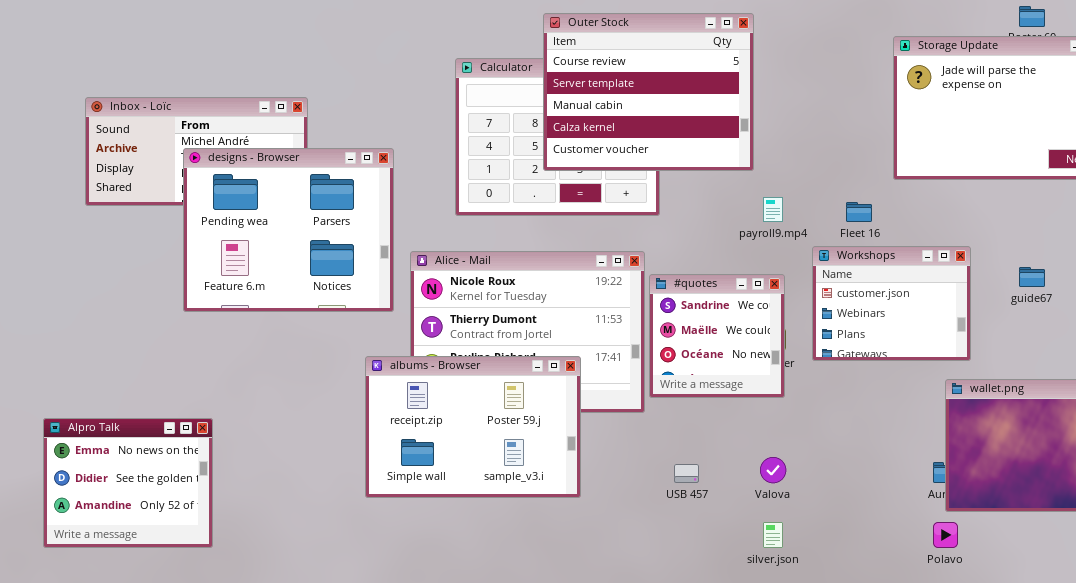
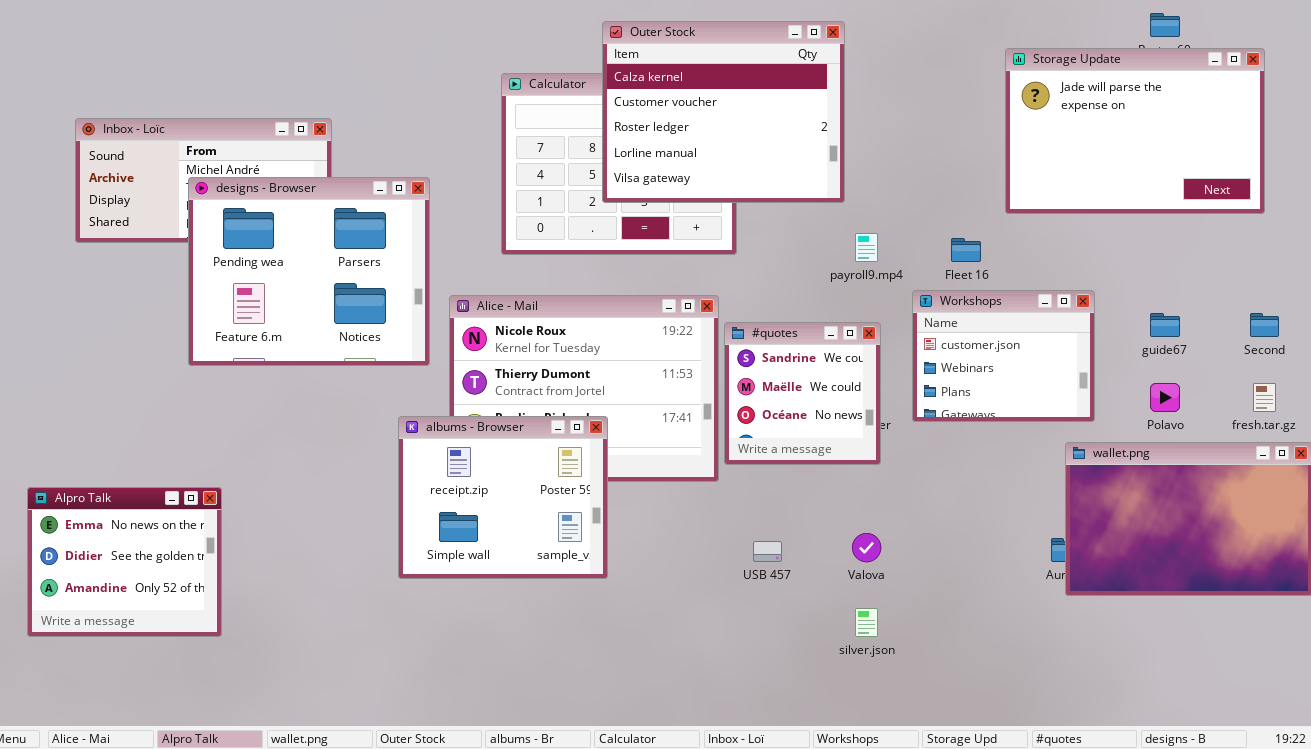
Outer Stock: [543,13,754,171] -> [602,21,845,203], scrolled down 3 rows
albums - Browser: [365,356,581,498] -> [398,416,608,579], resized
Polavo: [933,522,958,548] -> [1150,383,1180,412], moved

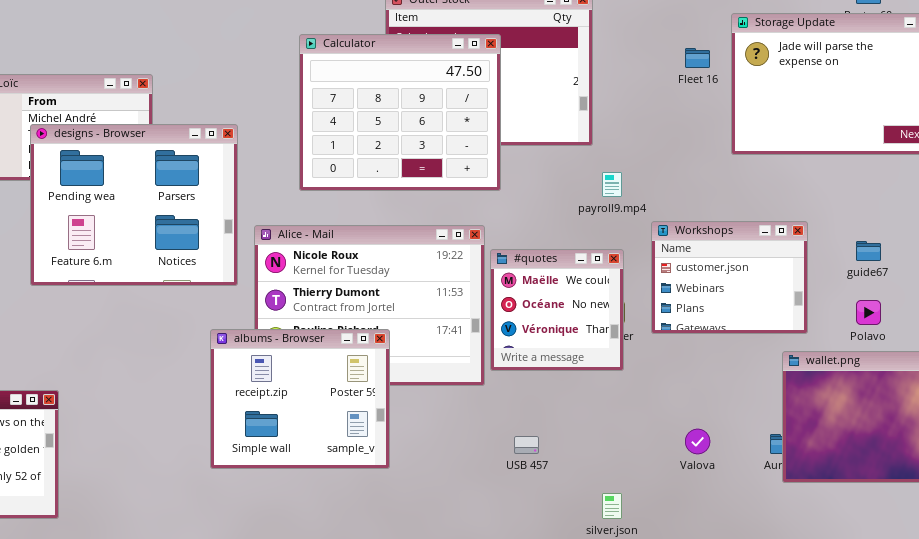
Calculator: [501,73,737,255] -> [299,34,501,191], raised
Fleet 16: [951,238,981,262] -> [685,48,710,68], moved
#quotes: [724,322,881,465] -> [490,249,624,371], scrolled down 1 row
Valova: [852,533,881,562] -> [685,429,710,454], moved

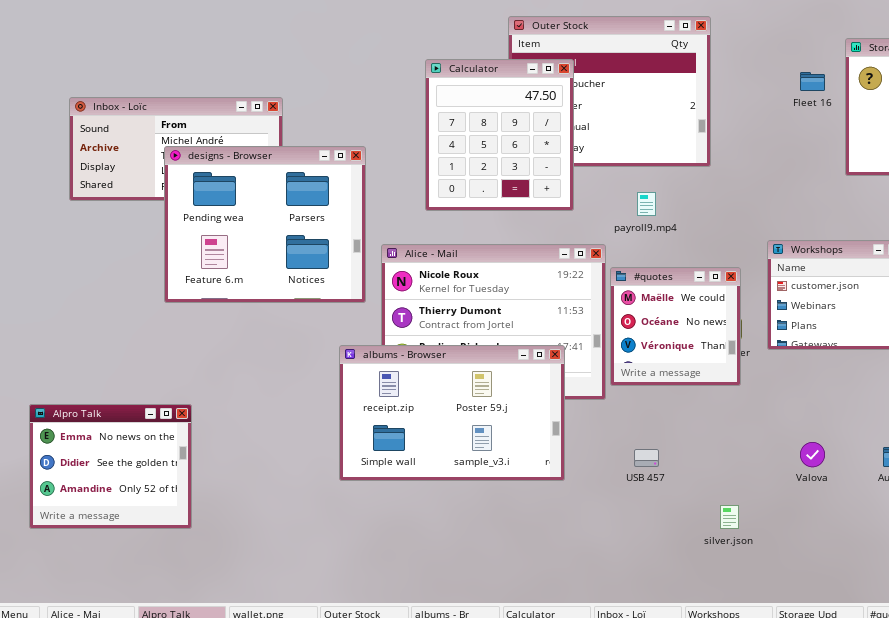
Calculator: [299,34,501,191] -> [425,59,574,211], resized
payroll9.mp4: [602,172,622,197] -> [637,192,656,216], moved
albums - Browser: [210,329,390,469] -> [339,345,565,481], resized

